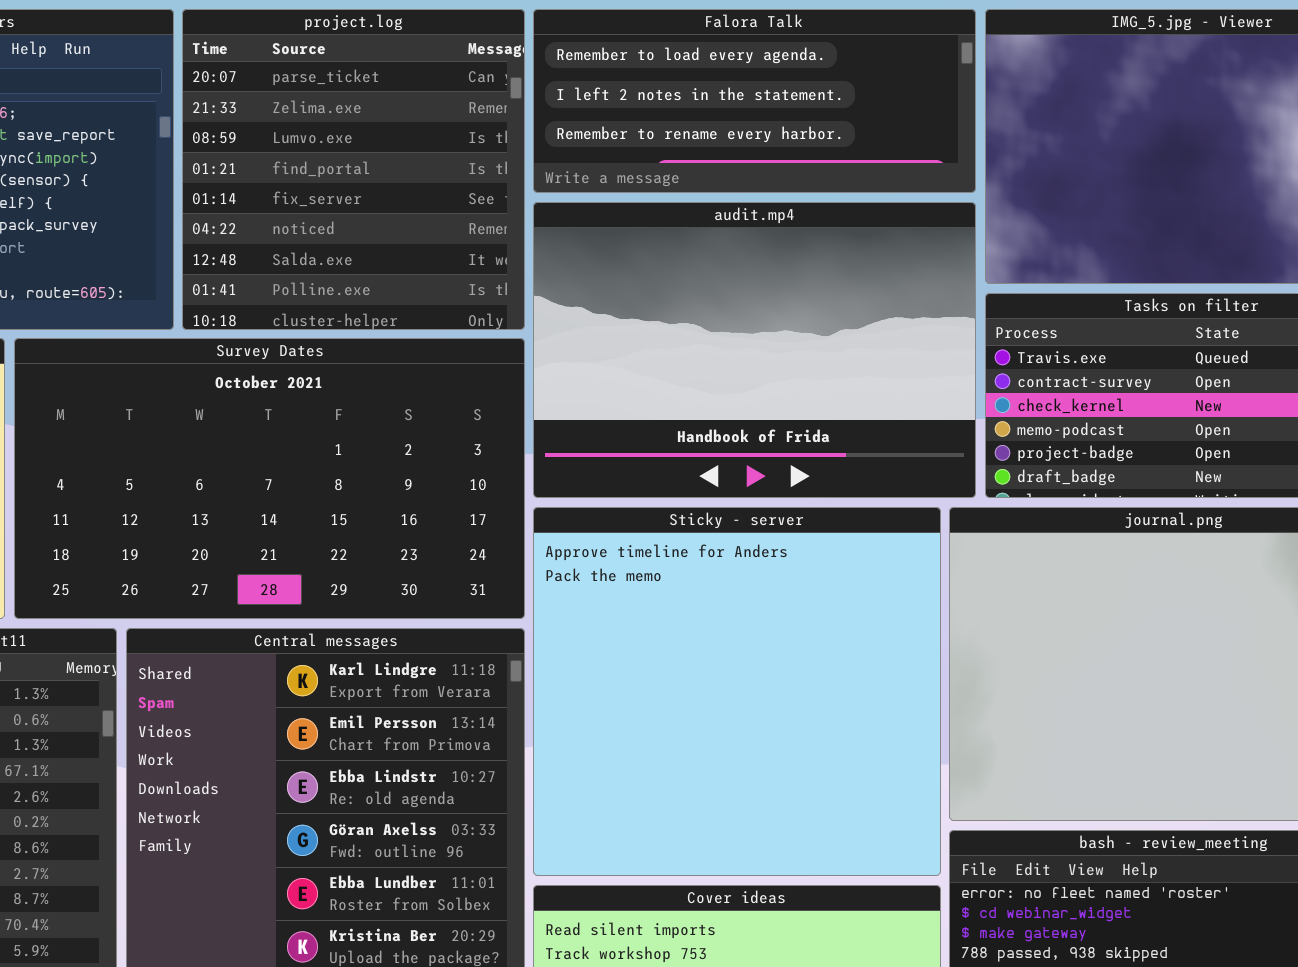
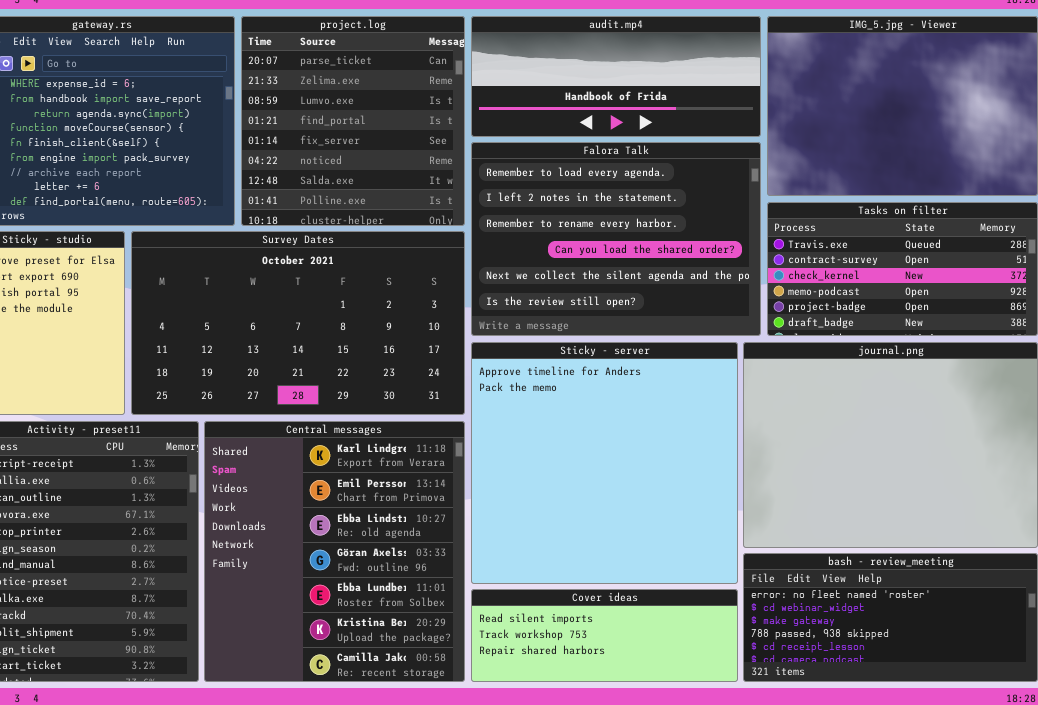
Falora Talk: [533,9,976,193] -> [471,142,761,336], moved, resized
audit.mp4: [533,202,976,498] -> [471,16,761,137], moved, resized

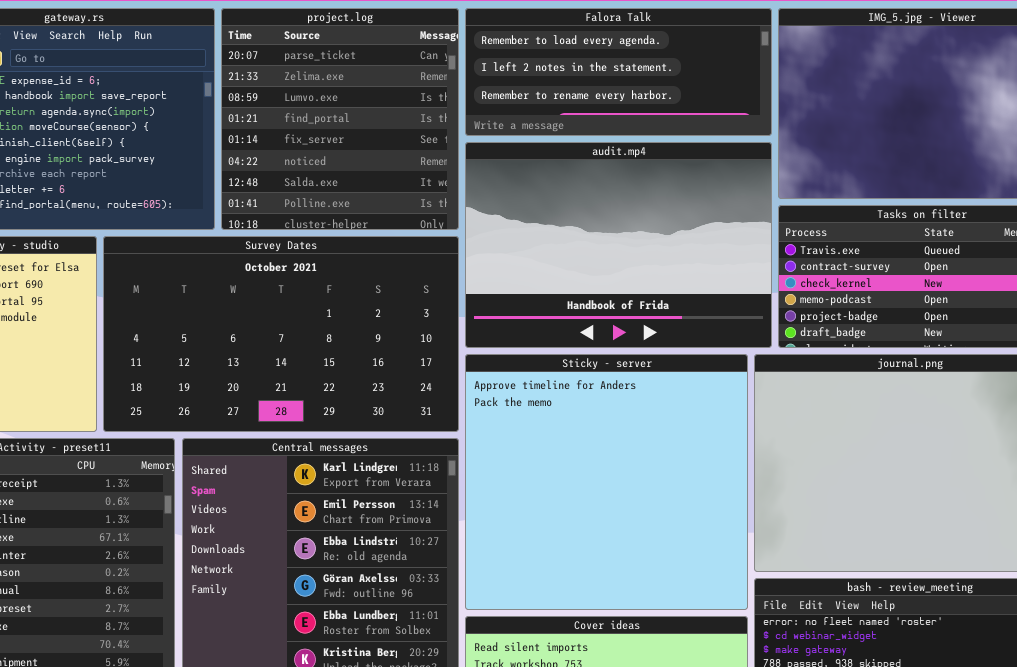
audit.mp4: [471,16,761,137] -> [465,142,772,348], moved, resized
Falora Talk: [471,142,761,336] -> [465,8,772,136], moved, resized

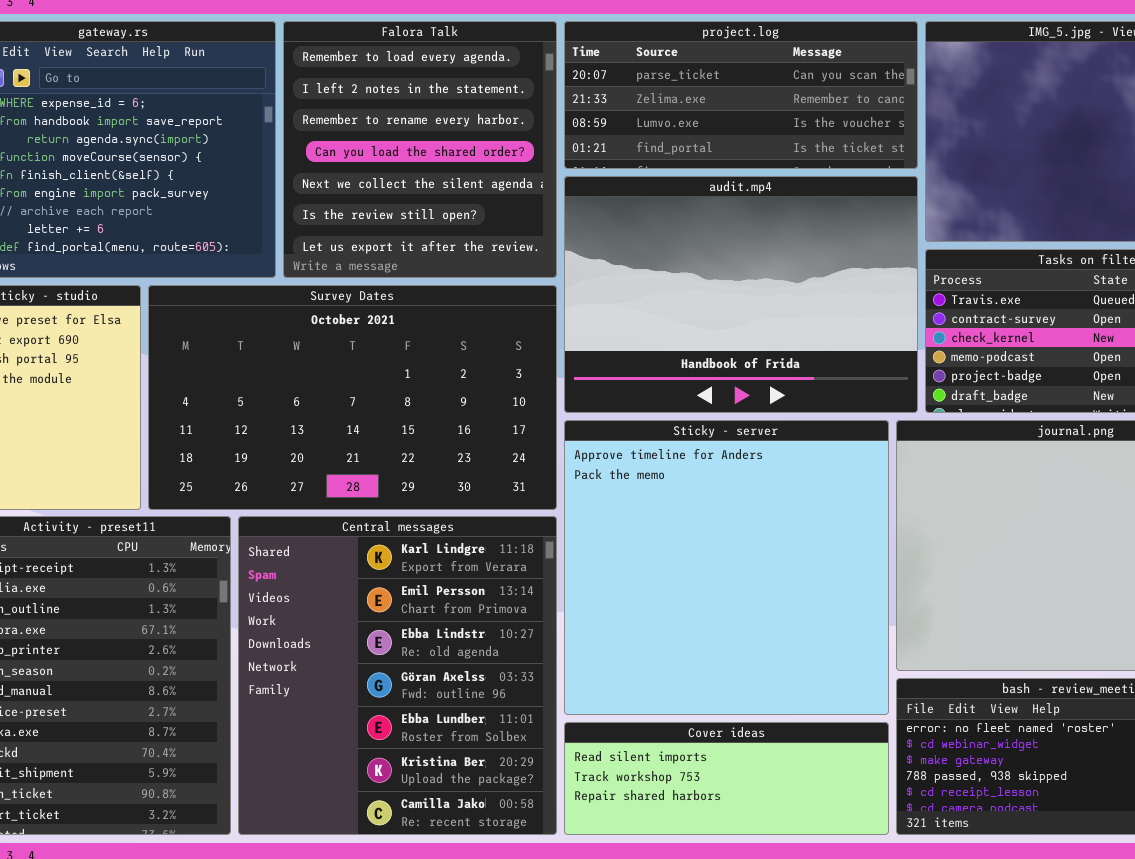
project.log: [221,8,459,230] -> [564,21,918,169], moved, resized
Falora Talk: [465,8,772,136] -> [283,21,557,278], moved, resized

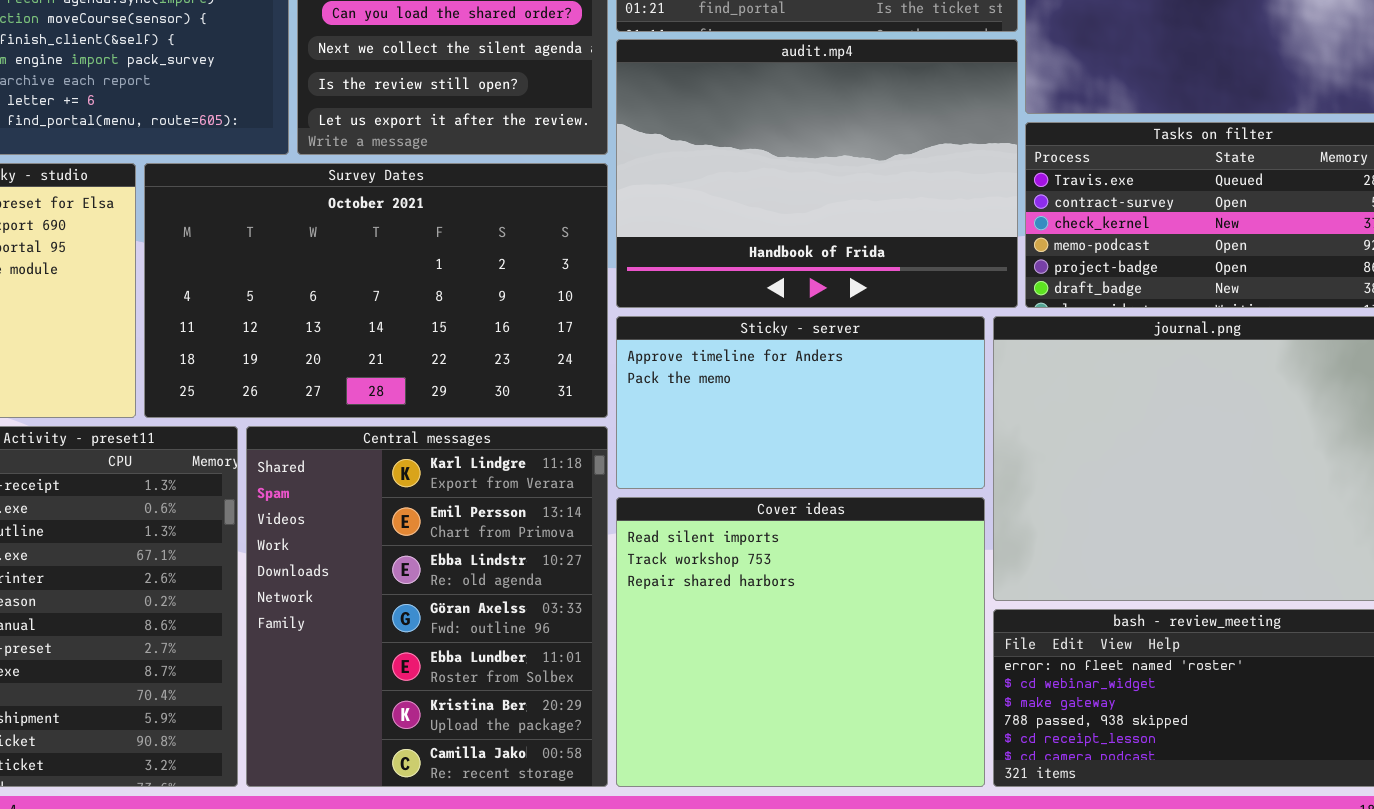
Sticky - server: [564,420,889,715] -> [616,316,985,489], resized
Cover ideas: [564,722,889,835] -> [616,497,985,787], resized

